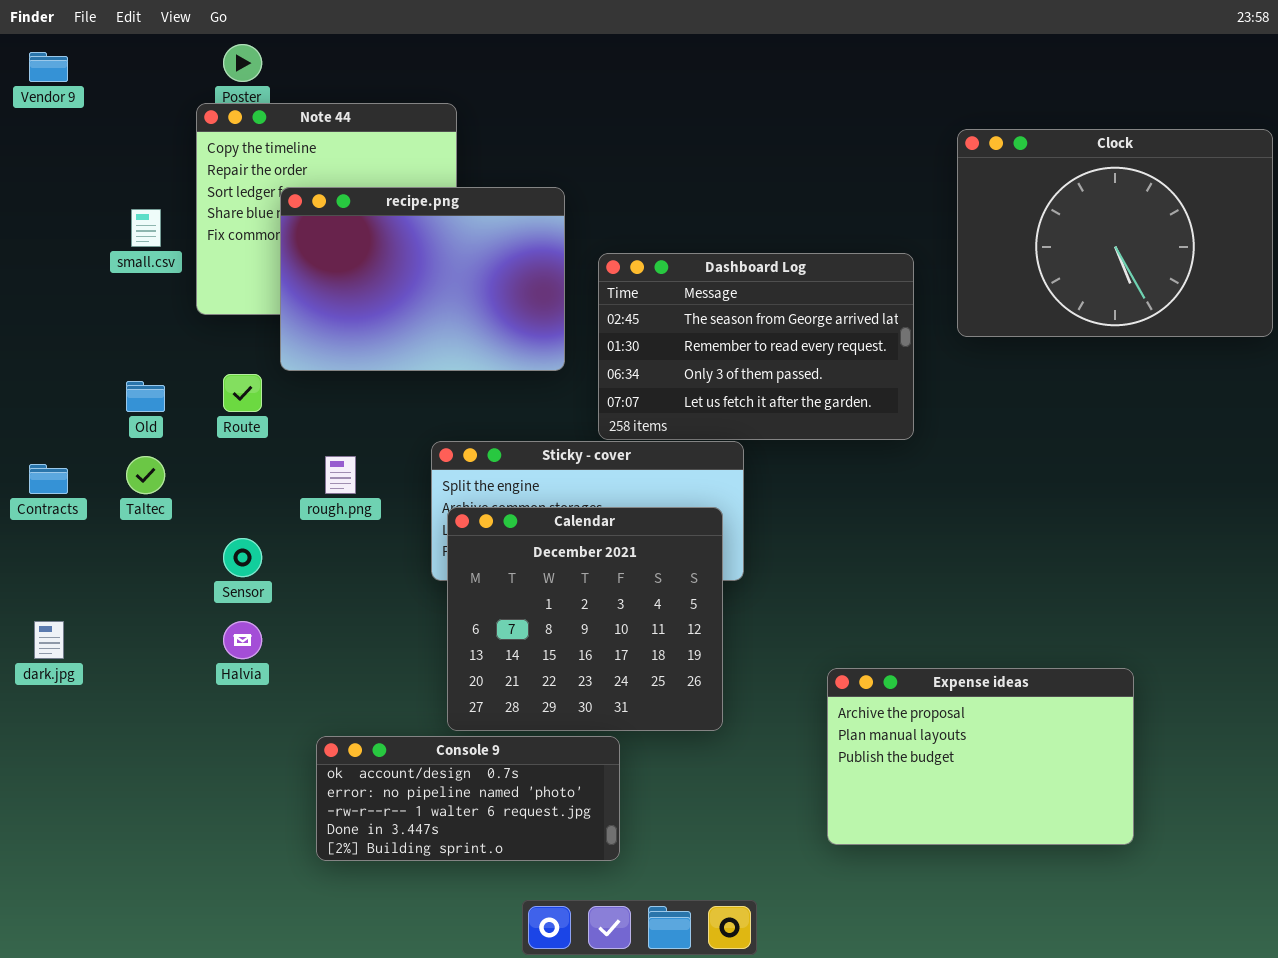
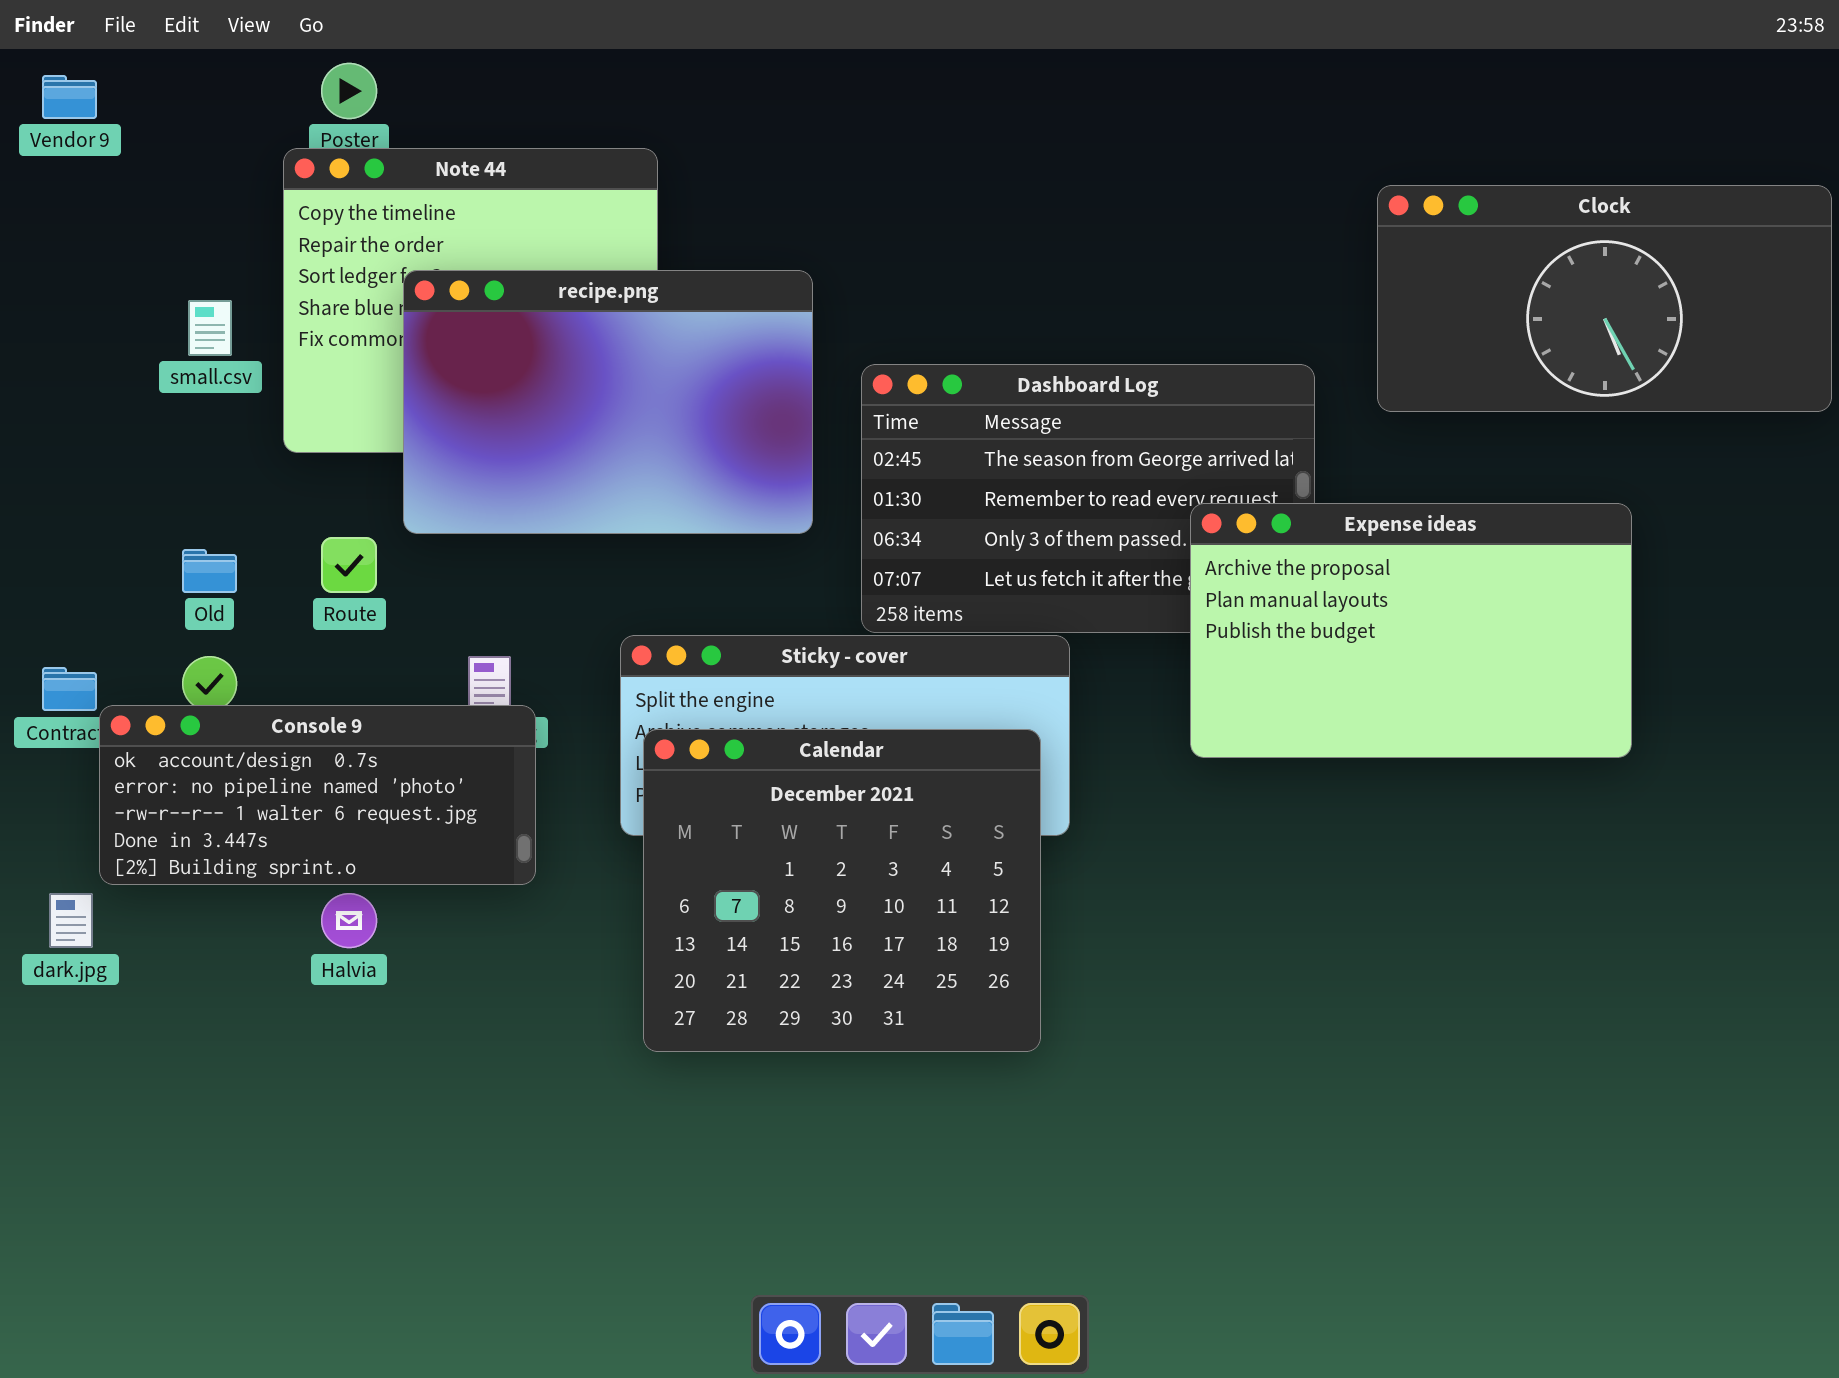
Clock: [957,129,1273,337] -> [1377,185,1832,412], resized
Expense ideas: [827,668,1134,845] -> [1190,503,1632,758], moved
Console 9: [316,736,620,861] -> [99,705,536,885], moved

